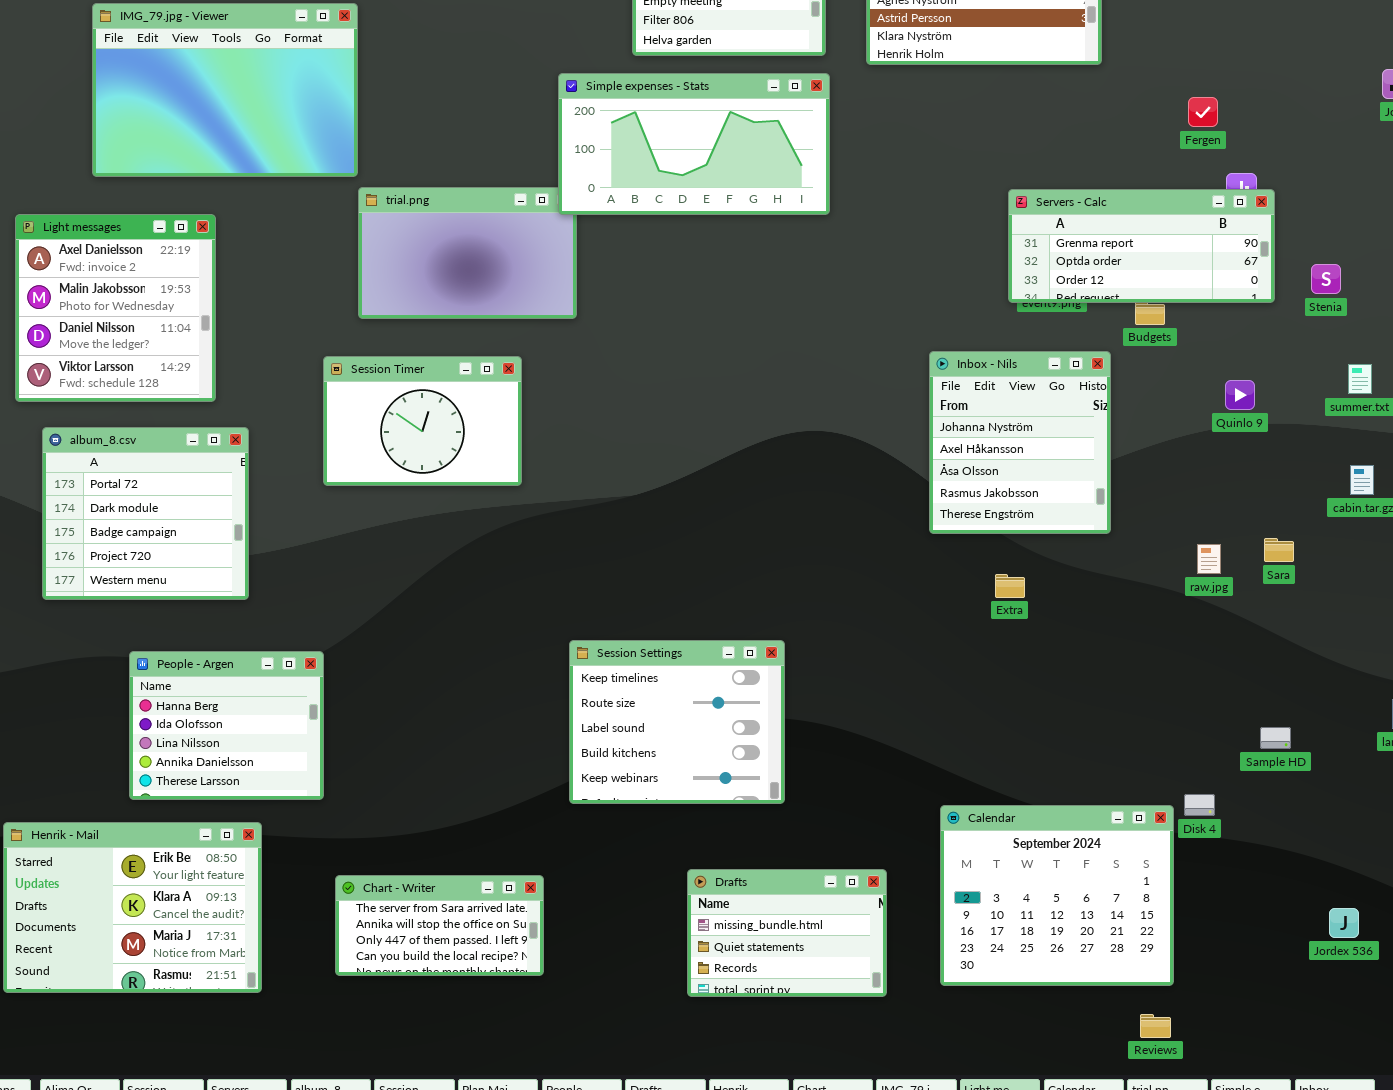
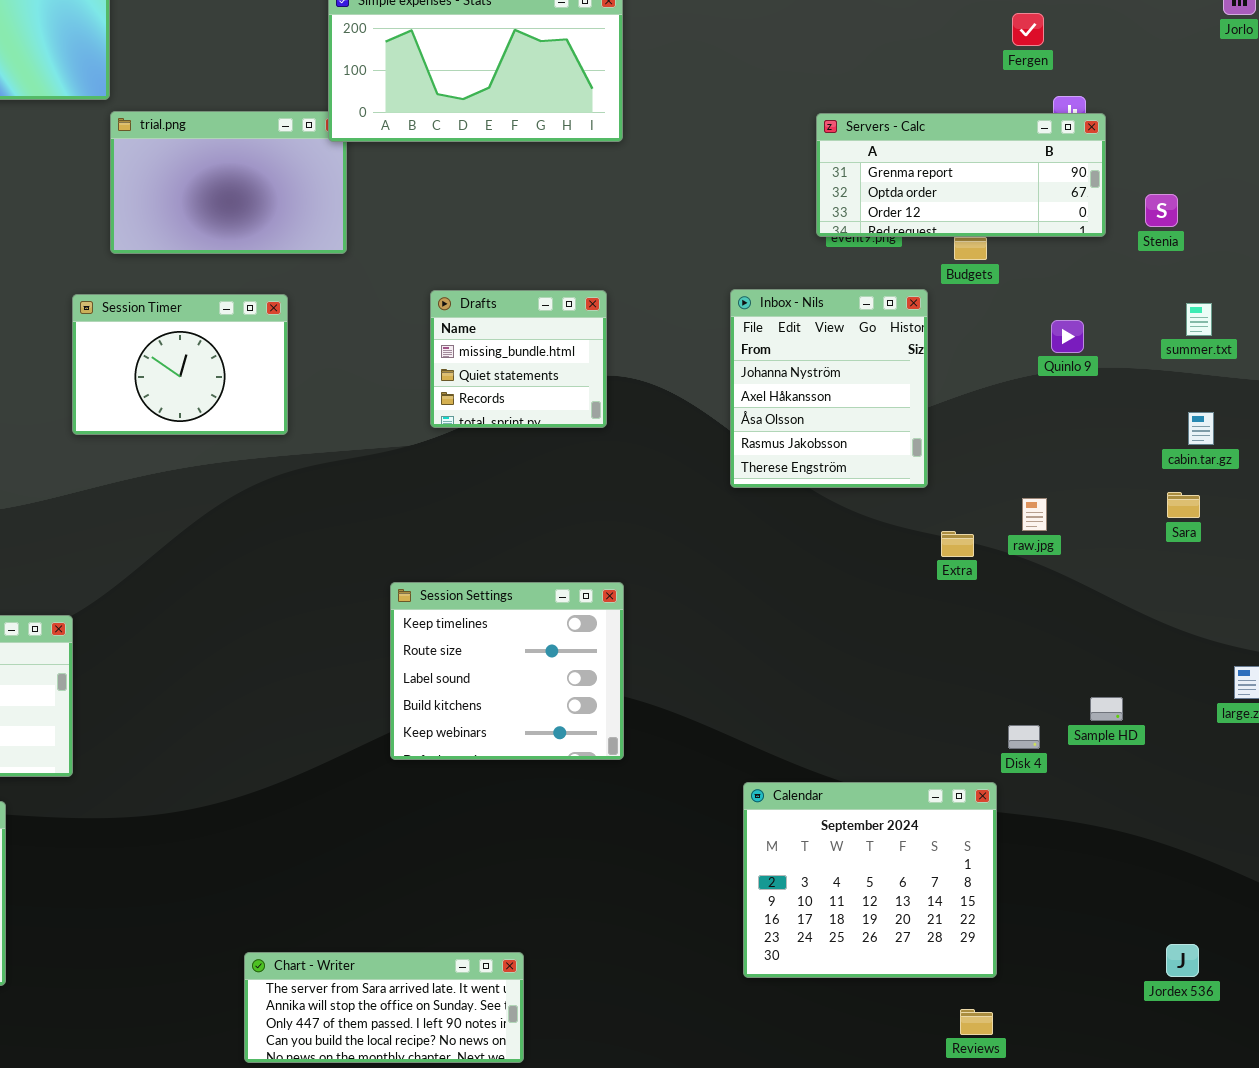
Sara: [1264,538,1294,562] -> [1167,492,1200,518], moved
Extra: [995,574,1025,598] -> [941,531,974,557], moved
Session Settings: [569,640,785,804] -> [390,582,624,760], moved
Disk 4: [1184,794,1215,816] -> [1008,725,1040,749], moved
Drafts: [687,869,887,997] -> [430,290,607,428], moved, resized
Chart - Writer: [335,875,544,976] -> [244,952,524,1063], moved, resized
Jordex 536: [1329,908,1359,938] -> [1166,944,1199,977], moved

